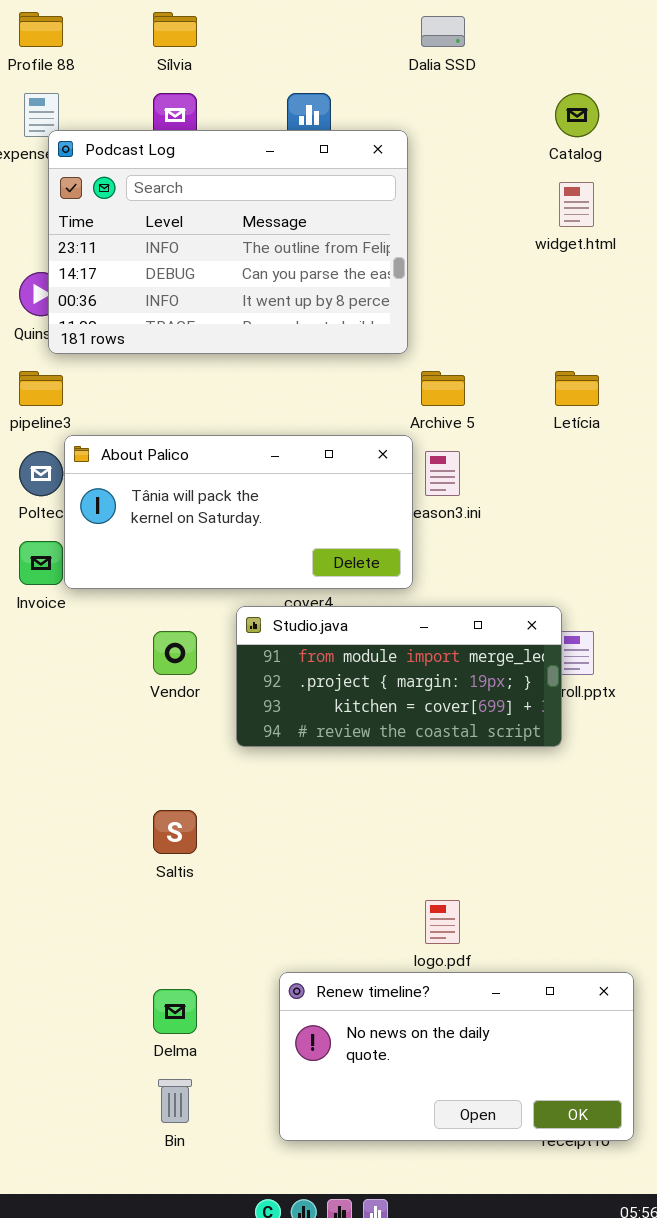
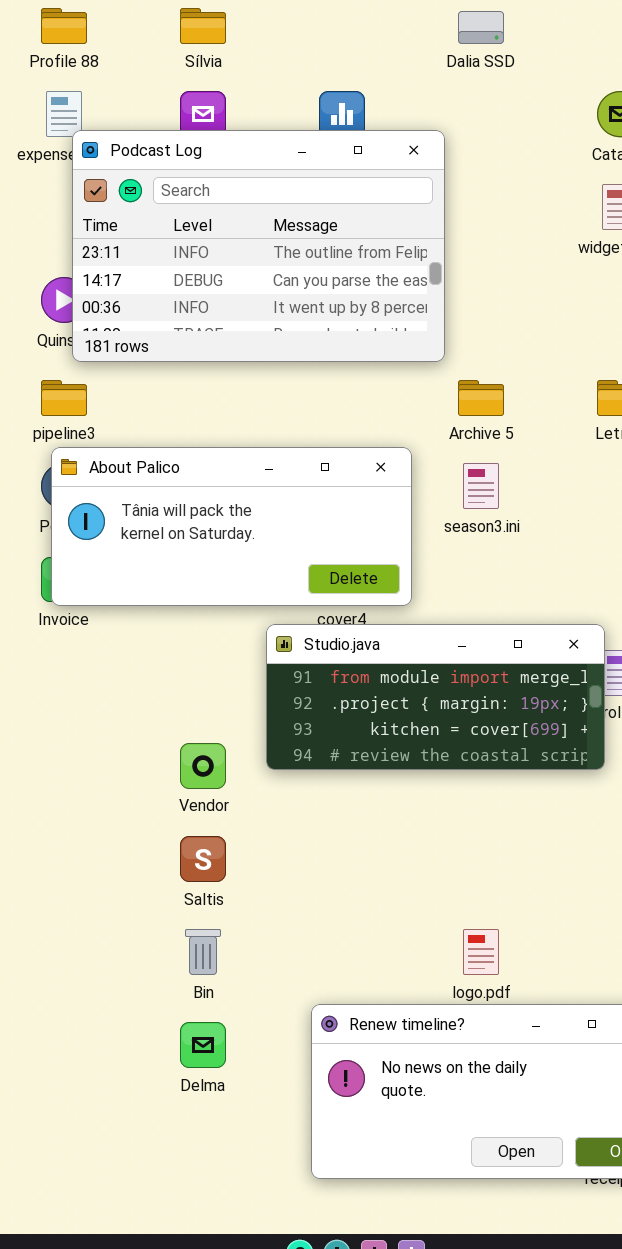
About Palico: [64,435,413,589] -> [51,447,412,606], moved
Vendor: [153,631,197,675] -> [180,743,226,789], moved
Bin: [158,1079,192,1123] -> [185,929,221,975], moved

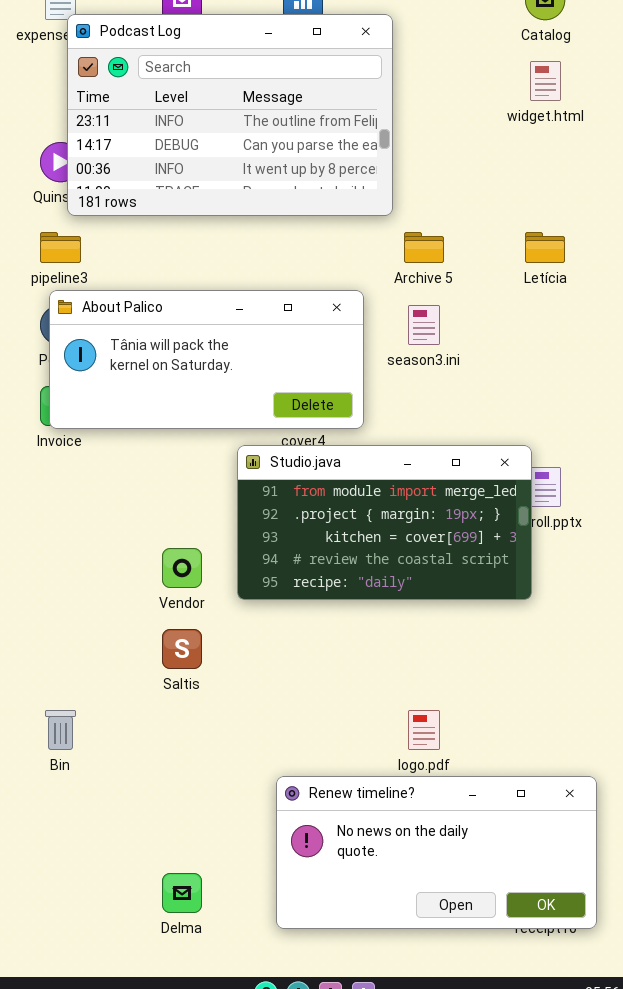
Studio.java: [266,624,605,770] -> [237,445,532,600], resized
Bin: [185,929,221,975] -> [45,710,76,750], moved
Delma: [180,1022,226,1068] -> [162,873,202,913], moved

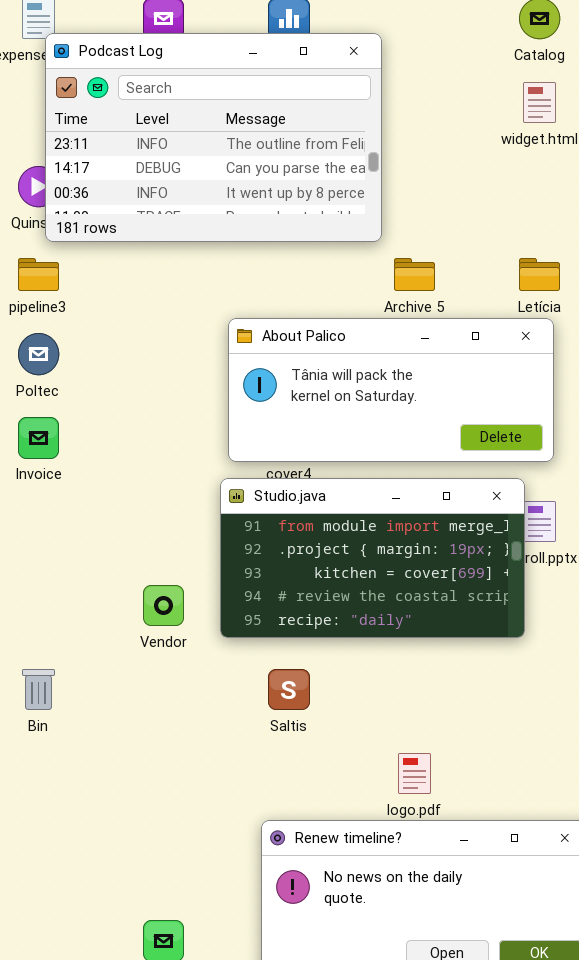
About Palico: [49,290,364,429] -> [228,318,554,462], moved
Saltis: [162,629,202,669] -> [268,669,310,710], moved
Bin: [45,710,76,750] -> [22,669,55,710], moved

